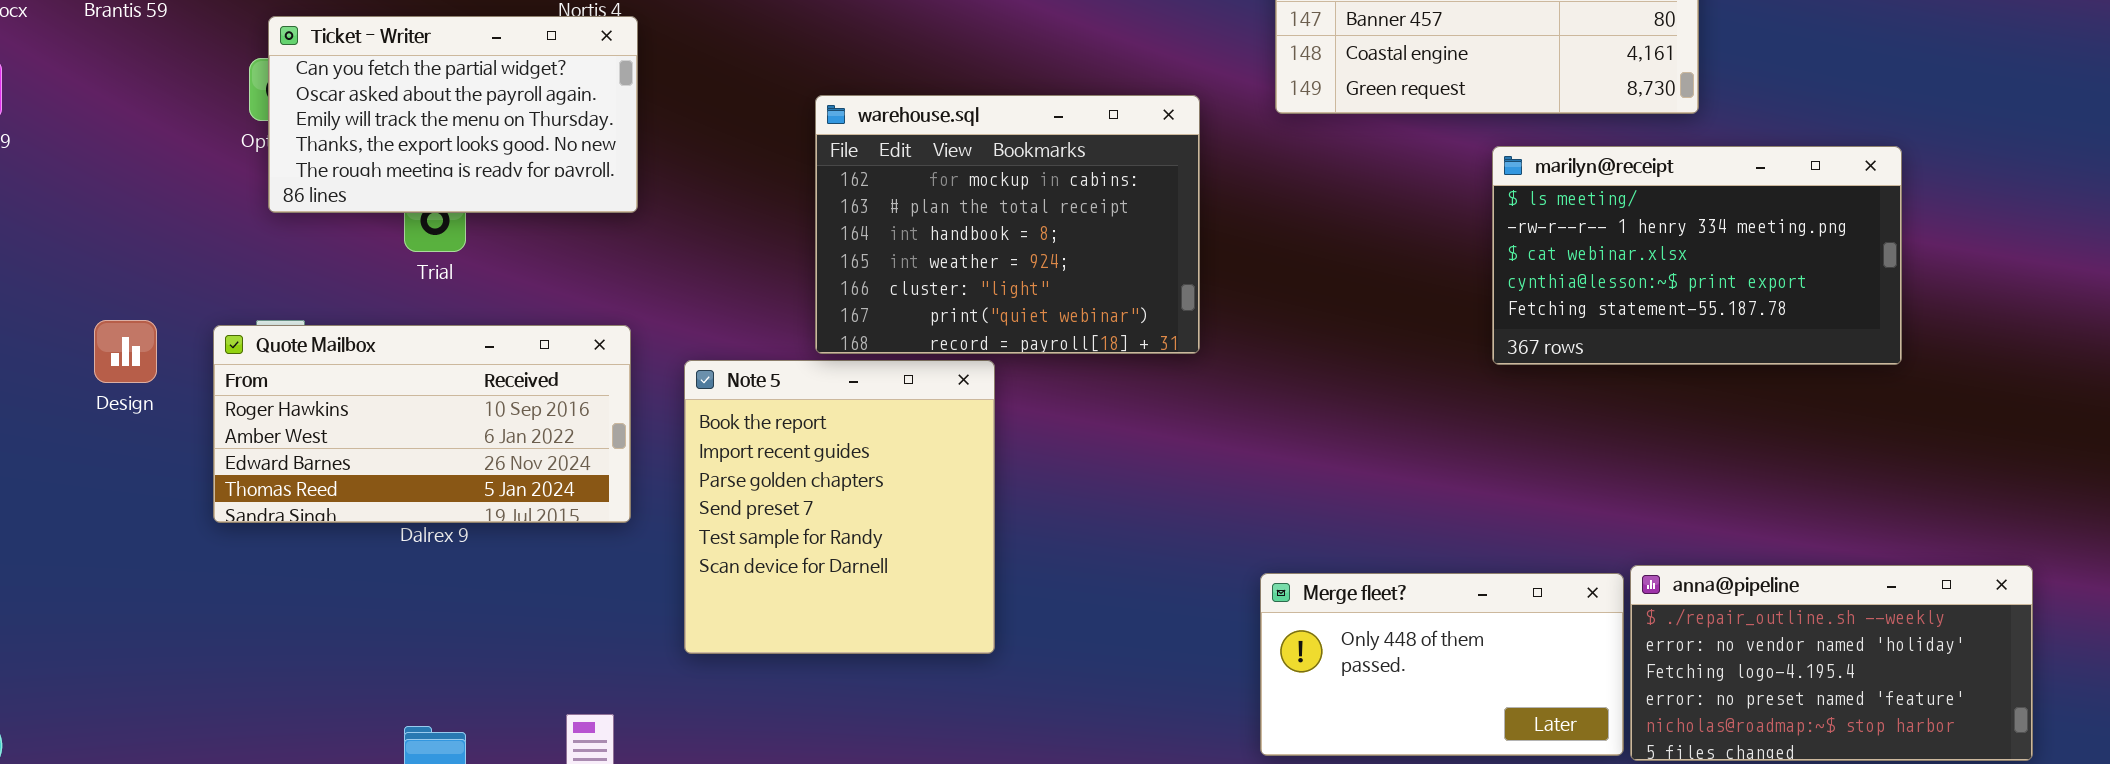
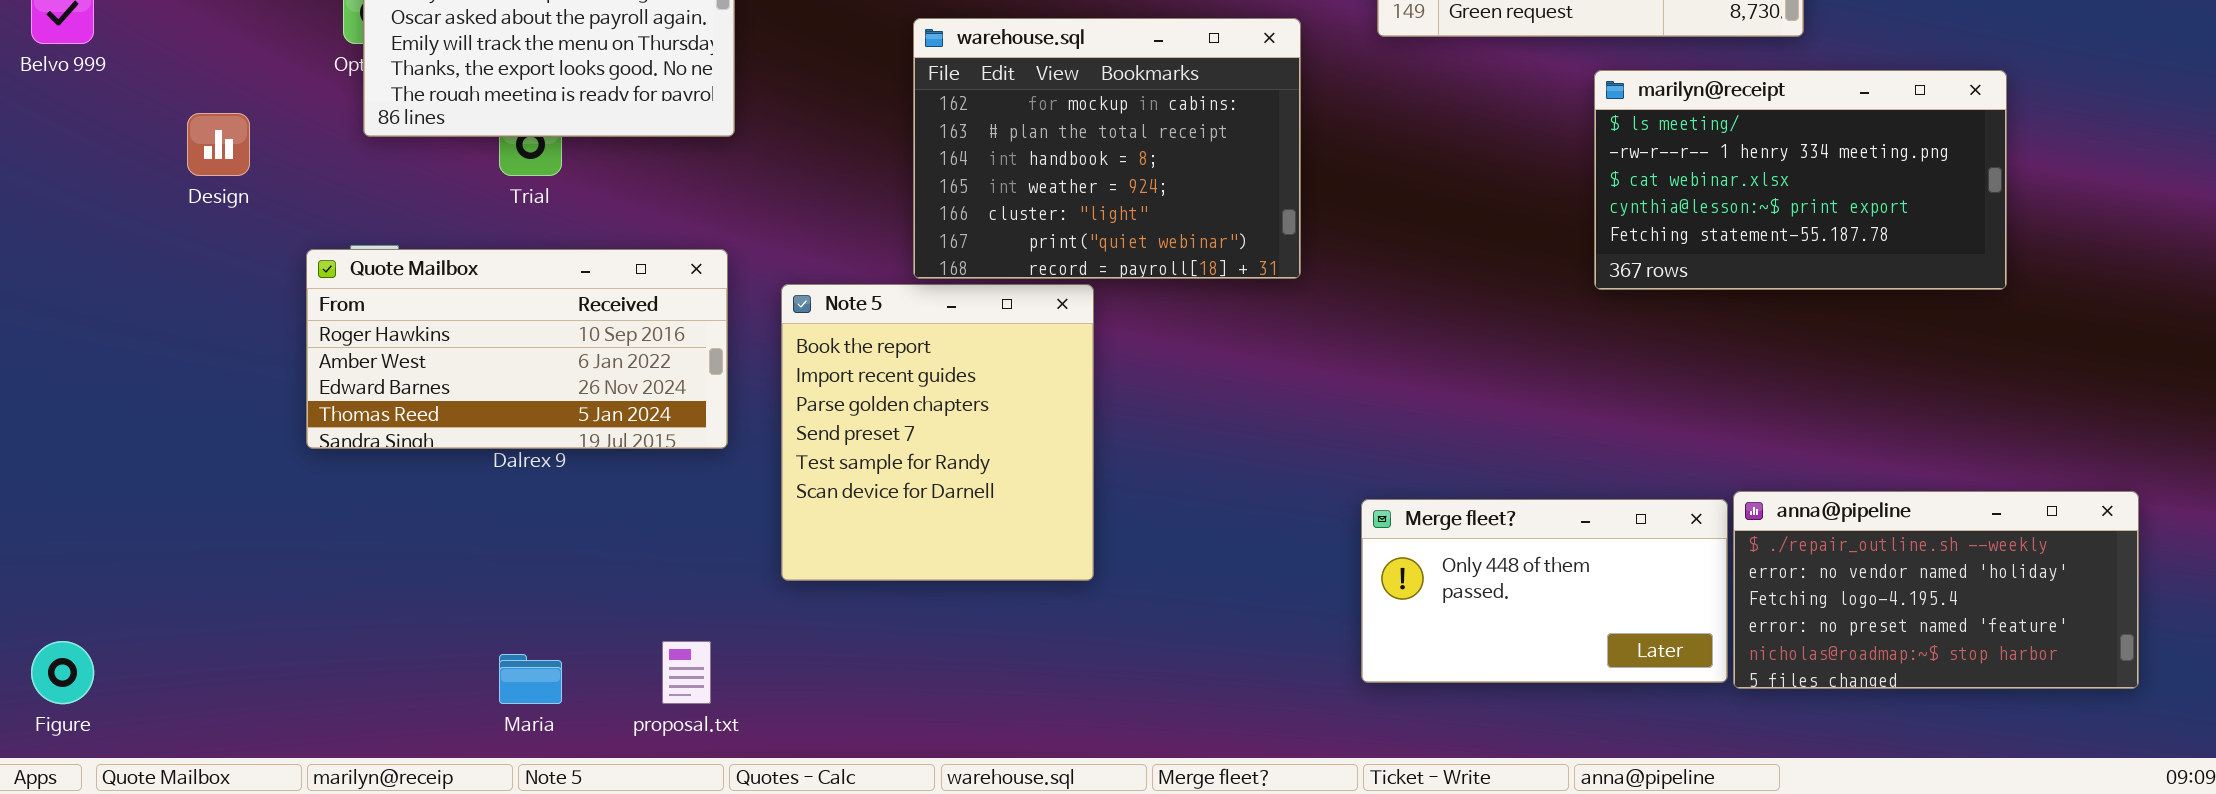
Design: [94,320,157,383] -> [187,113,250,176], moved

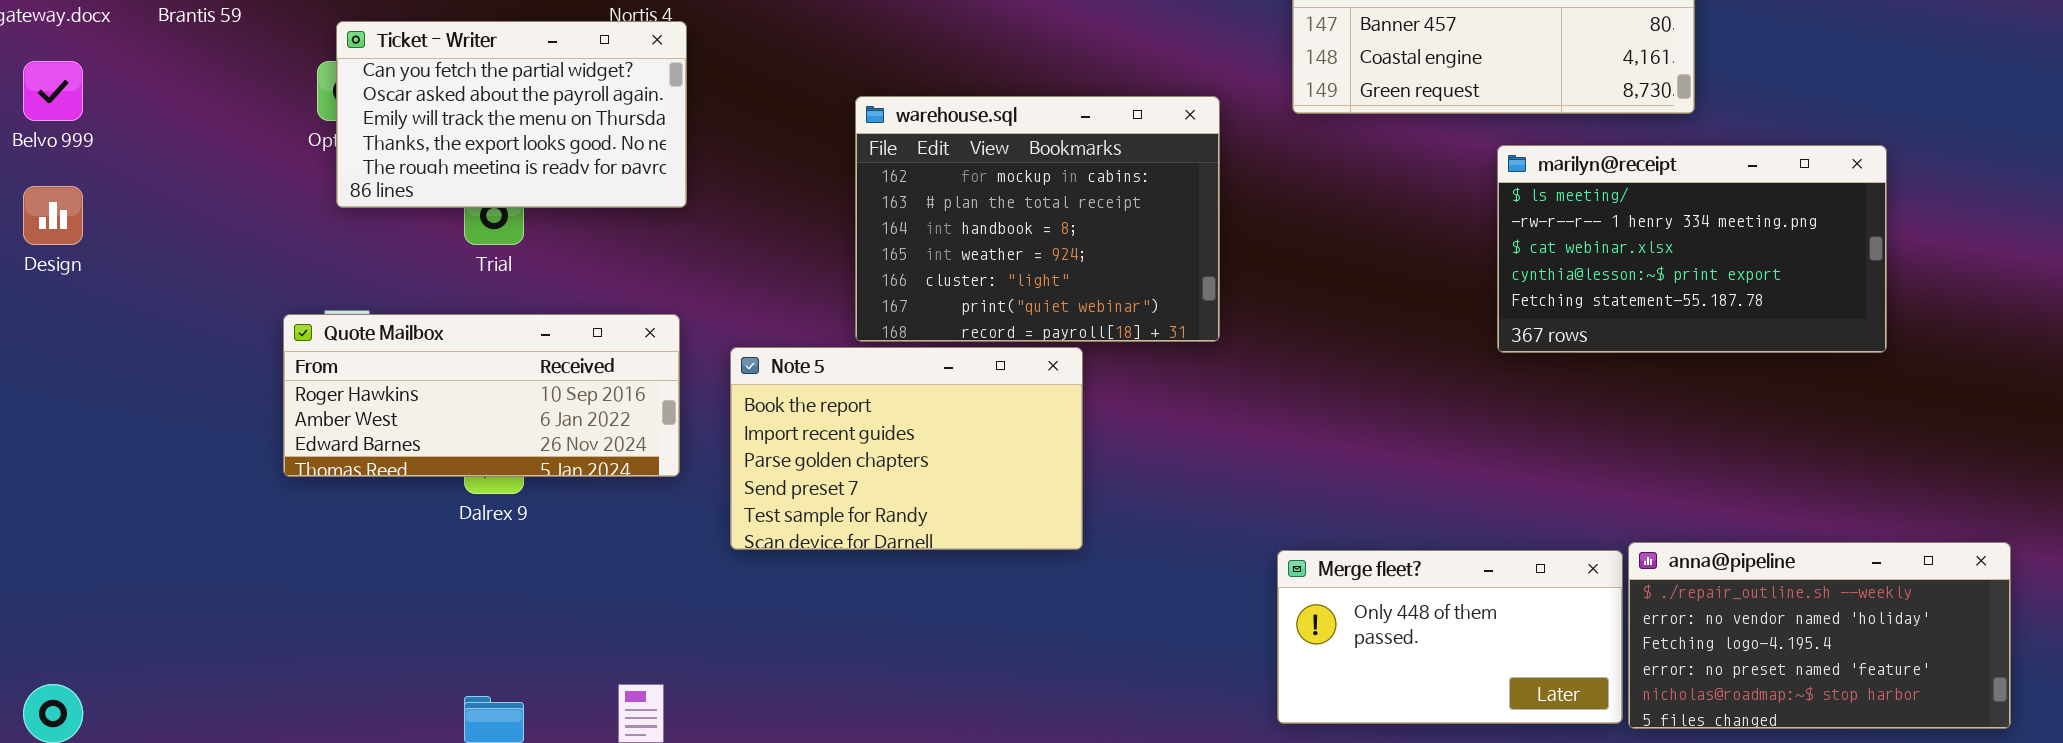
Design: [187,113,250,176] -> [23,186,83,245], moved
Quote Mailbox: [306,249,728,449] -> [283,314,680,477], resized
Note 5: [781,284,1094,581] -> [730,347,1083,550], resized

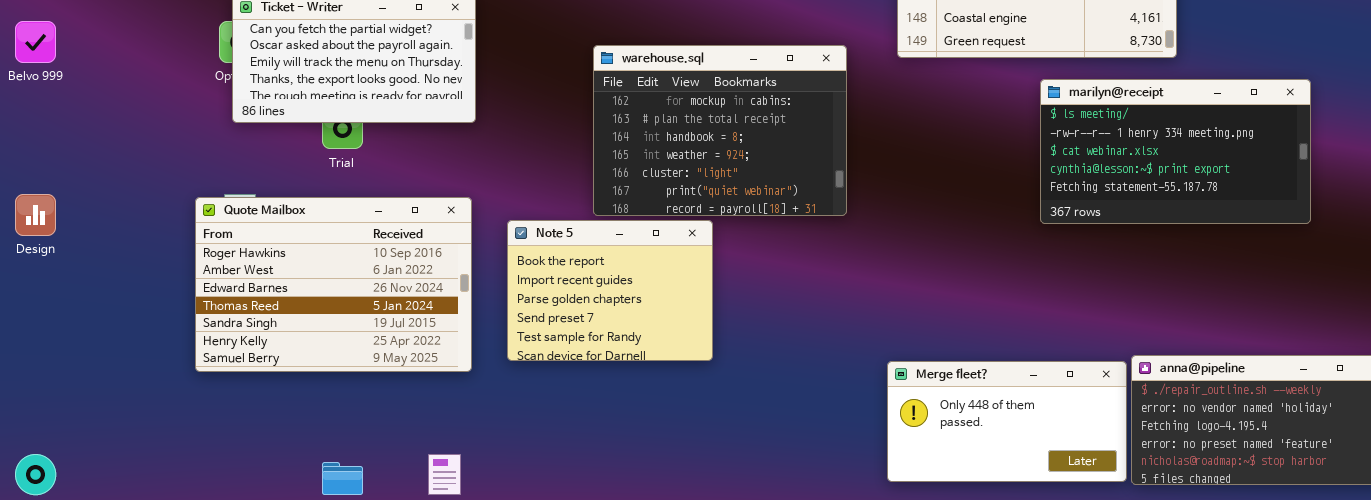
Design: [23,186,83,245] -> [15,194,56,236], moved
Quote Mailbox: [283,314,680,477] -> [195,197,472,372], resized
Note 5: [730,347,1083,550] -> [507,220,713,361], resized

